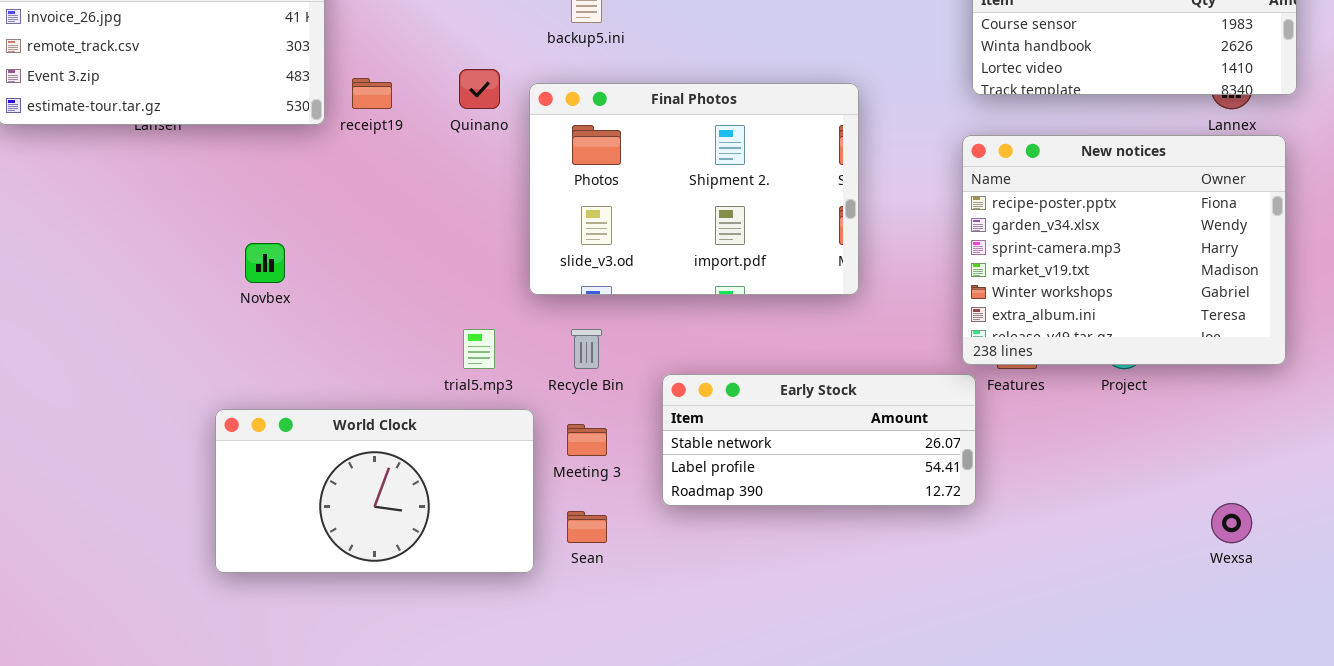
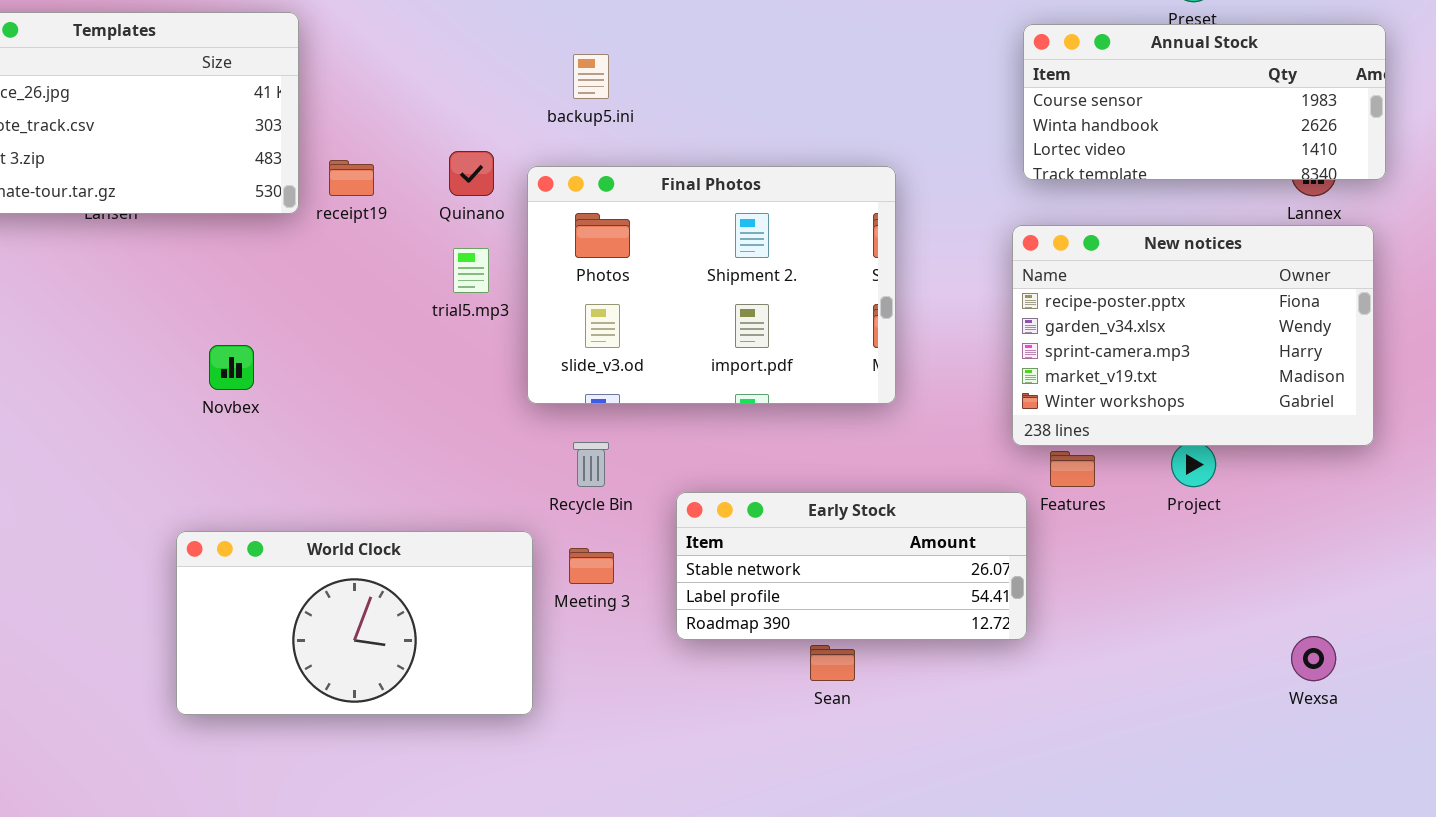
New notices: [962,135,1286,365] -> [1012,225,1374,446], resized
trial5.mp3: [463,329,495,369] -> [453,248,489,293], moved
Sean: [567,511,607,543] -> [810,645,855,681], moved

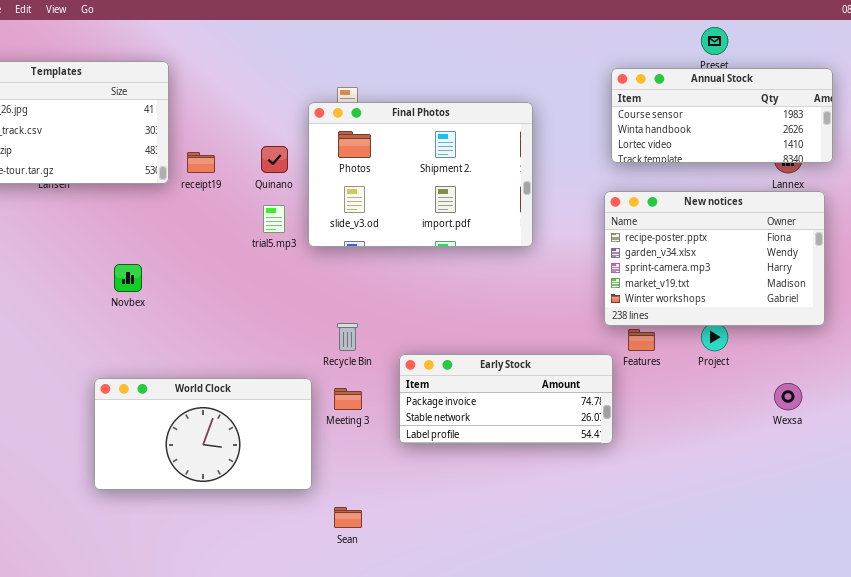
Final Photos: [527,166,896,404] -> [308,102,533,247], moved
Early Stock: [676,492,1027,640] -> [399,354,613,444], scrolled up 1 row
Wexsa: [1291,636,1336,681] -> [774,383,802,410], moved
Sean: [810,645,855,681] -> [334,507,362,528], moved

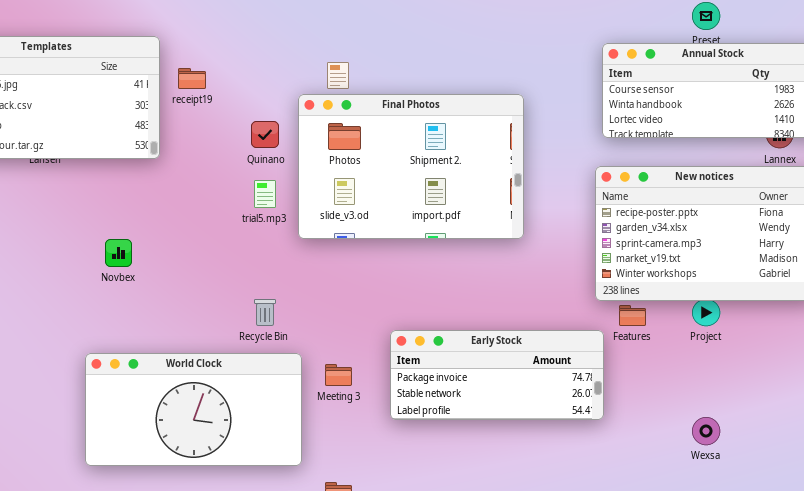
Final Photos: [308,102,533,247] -> [298,94,524,239], moved
receipt19: [187,152,215,173] -> [178,68,206,89], moved
Recycle Bin: [337,323,358,351] -> [254,299,276,326], moved
Wexsa: [774,383,802,410] -> [692,417,720,445], moved

